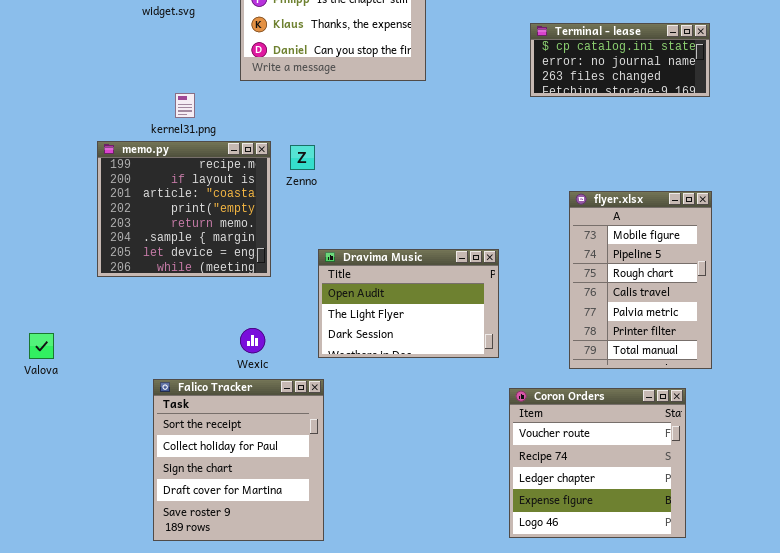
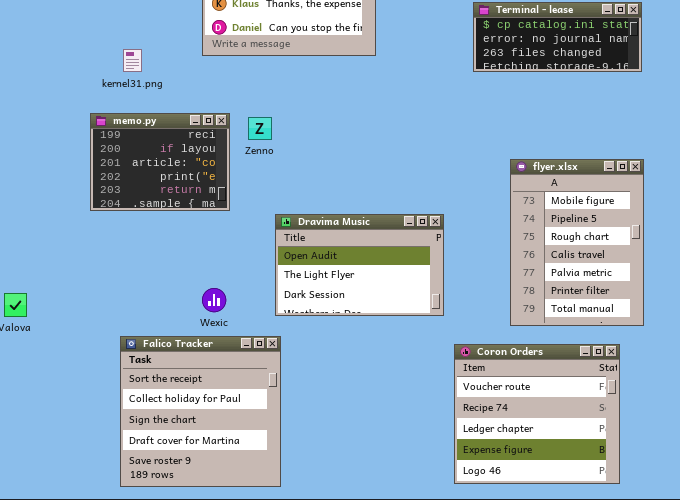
kernel31.png: [175,93,195,118] -> [123,49,142,72], moved
memo.py: [97,141,271,277] -> [90,113,230,211], resized

